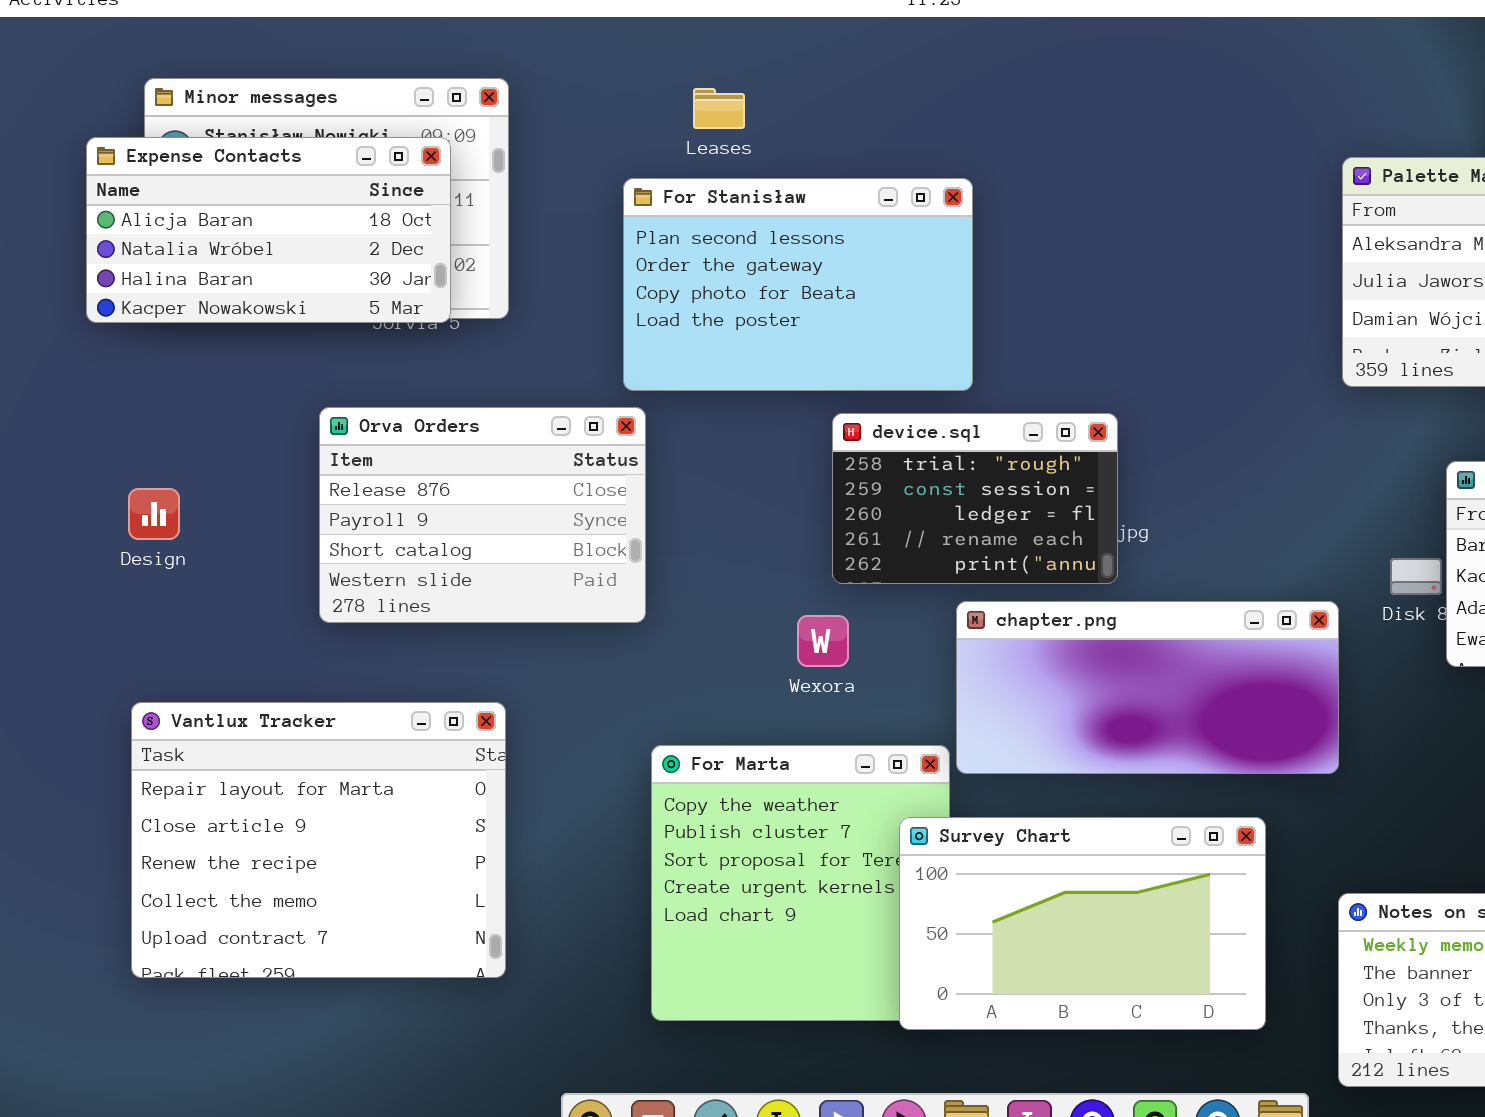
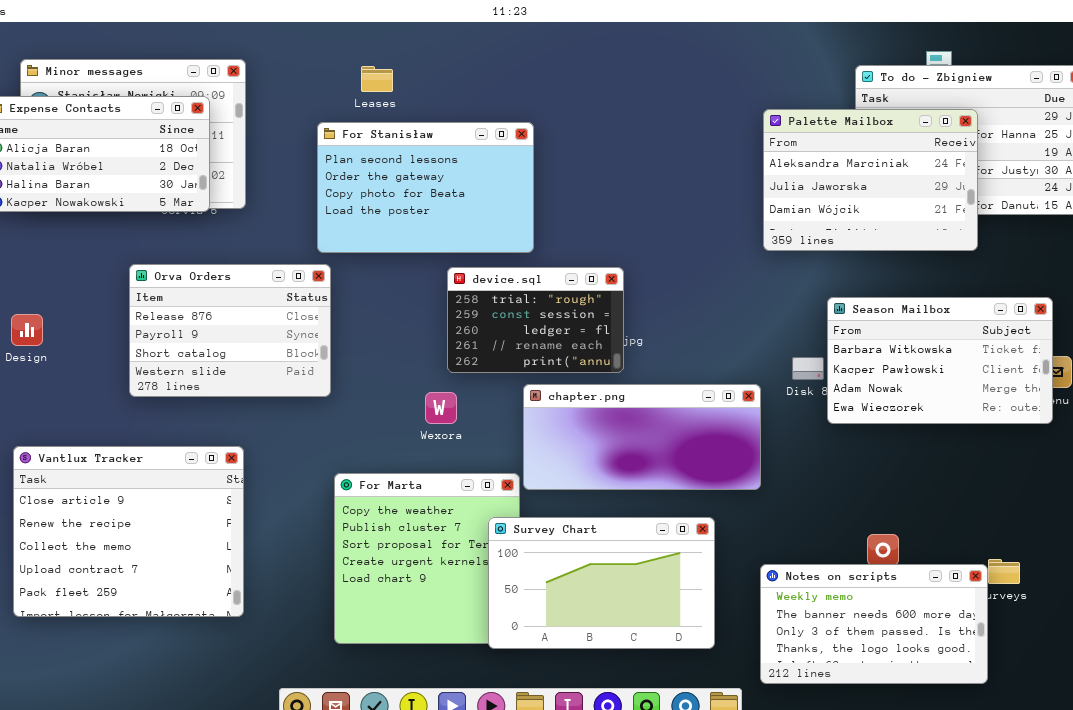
Vantlux Tracker: [131,702,506,978] -> [13,446,244,617], scrolled down 1 row

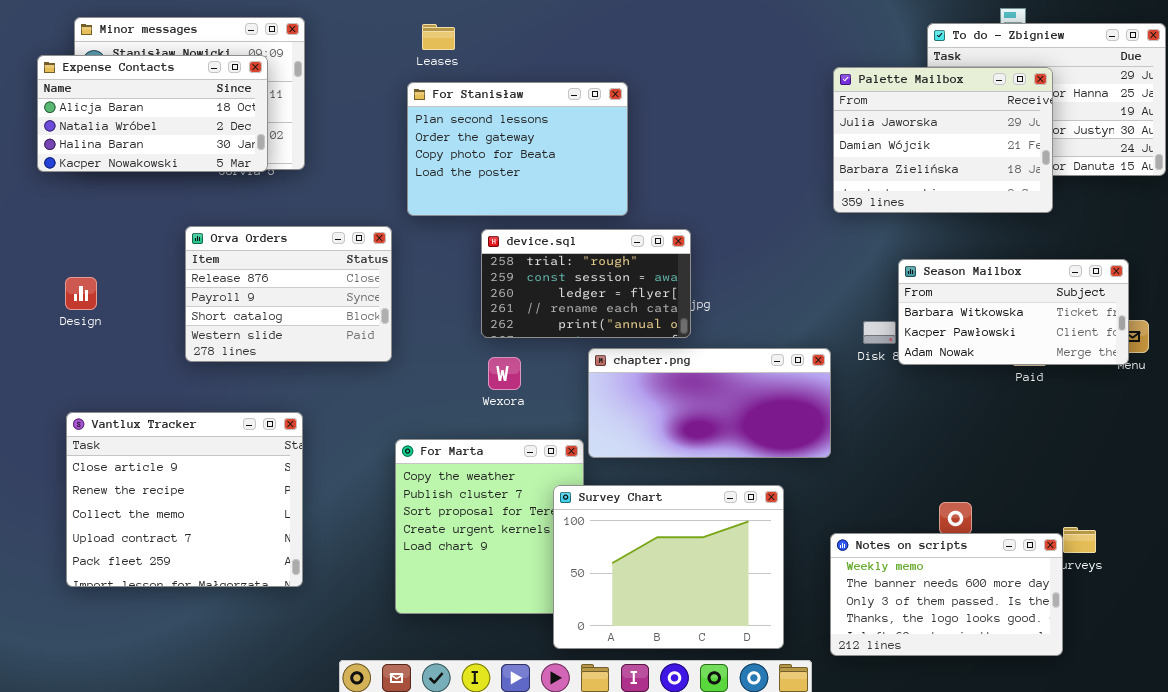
Palette Mailbox: [763,109,978,251] -> [833,67,1053,213], scrolled down 1 row
For Stanisław: [317,122,534,253] -> [407,82,628,216], moved
device.sql: [447,267,624,373] -> [481,229,691,338], resized
Season Mailbox: [827,297,1053,424] -> [898,259,1129,365], resized
Survey Chart: [488,517,715,649] -> [553,485,784,649], resized

